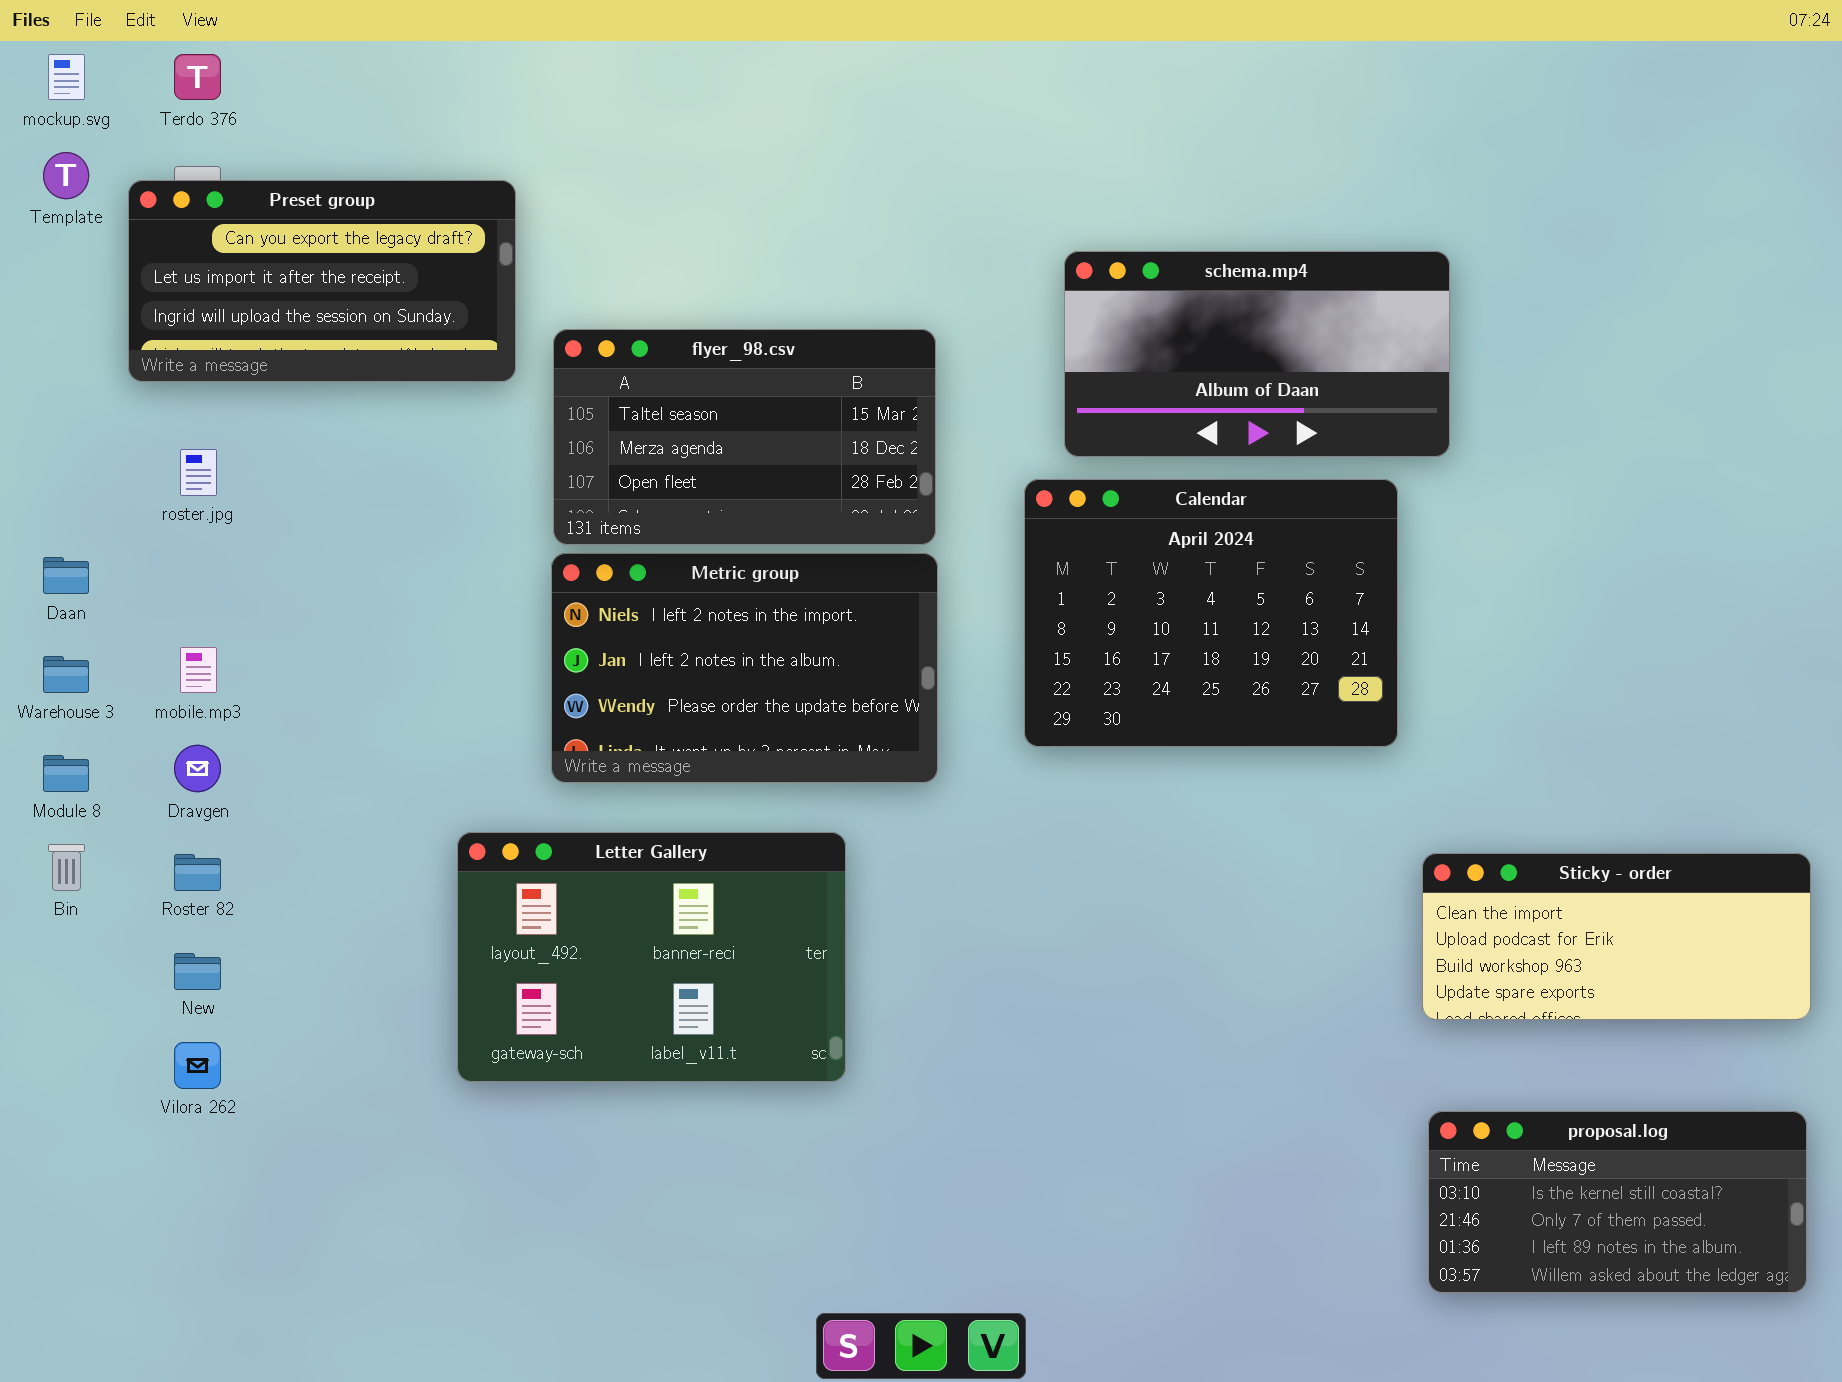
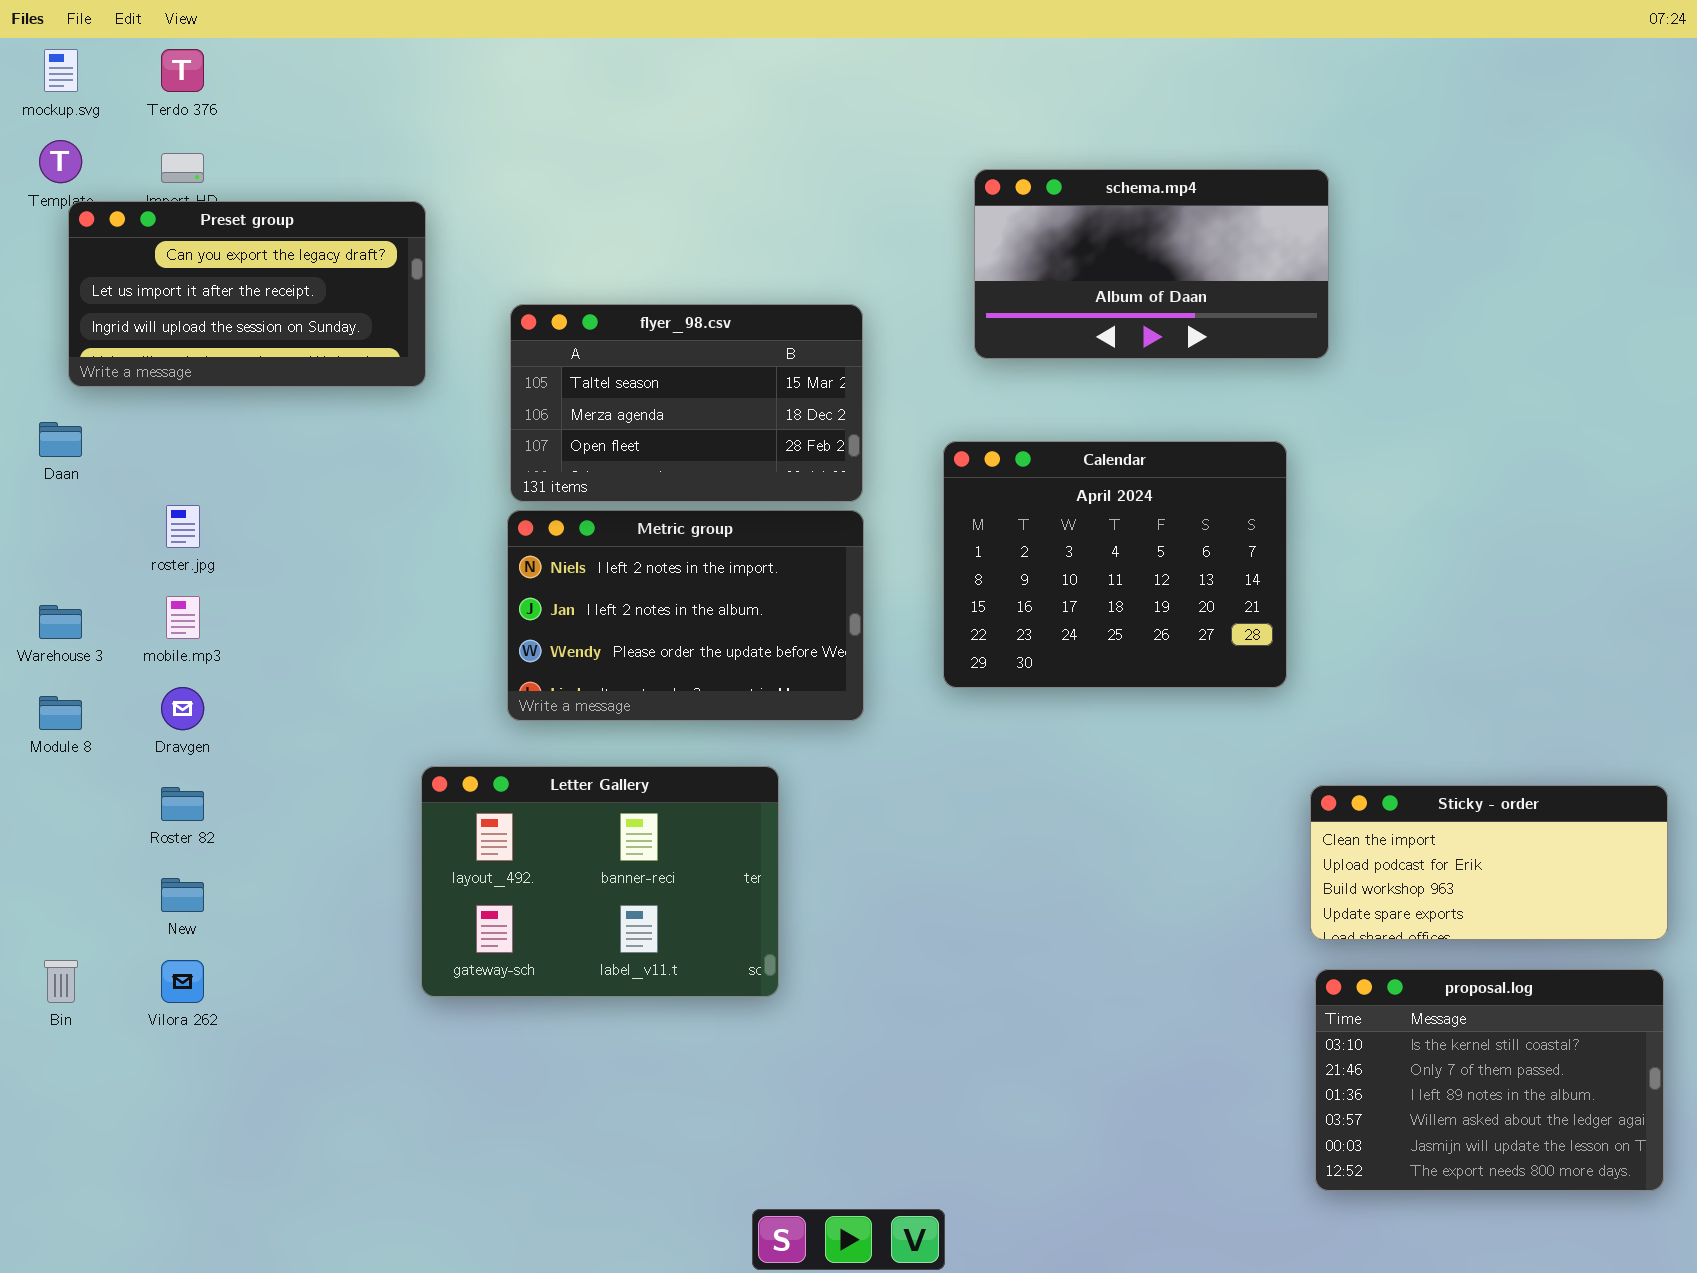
Preset group: [128,180,516,382] -> [68,201,426,387], moved
schema.mp4: [1064,251,1450,457] -> [974,169,1329,359], moved
roster.jpg: [180,449,217,496] -> [166,505,200,548], moved
Daan: [43,557,89,594] -> [39,422,82,457], moved
Bin: [48,844,85,891] -> [44,960,78,1003], moved
proposal.log: [1428,1111,1807,1293] -> [1315,969,1664,1191], resized

